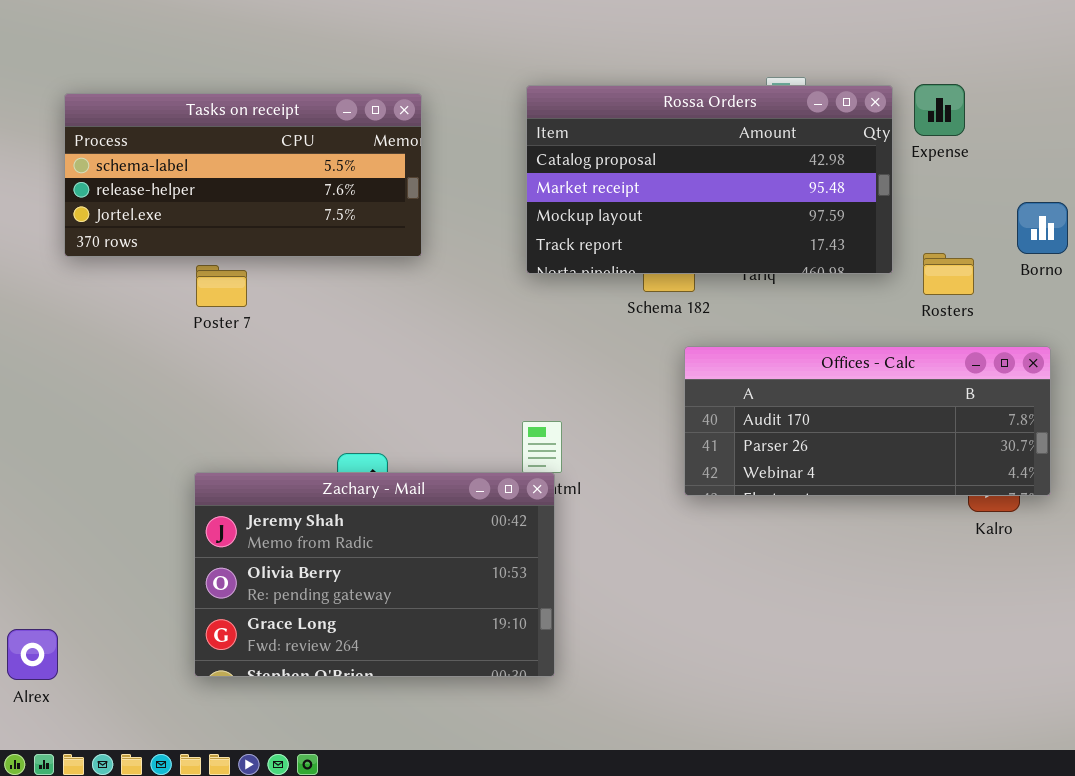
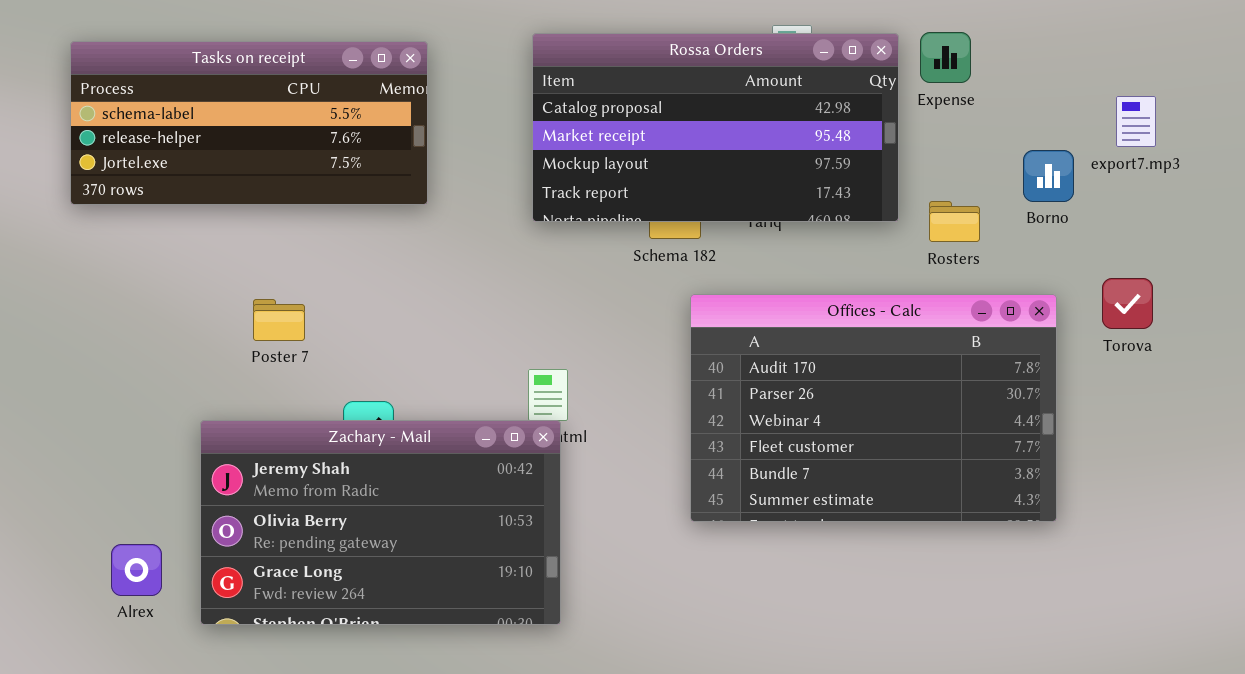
Poster 7: [196,265,247,307] -> [253,299,305,341], moved
Offices - Calc: [684,346,1051,496] -> [690,294,1057,522], resized
Alrex: [7,629,58,680] -> [111,544,162,596], moved

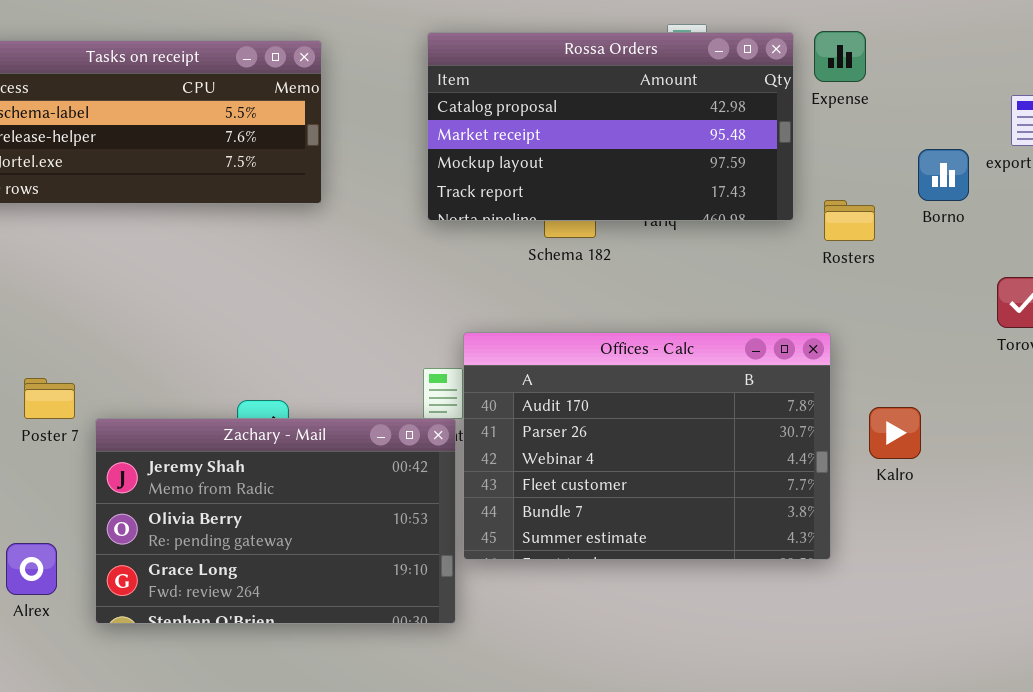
Offices - Calc: [690,294,1057,522] -> [463,332,831,560], moved
Poster 7: [253,299,305,341] -> [24,378,75,419], moved

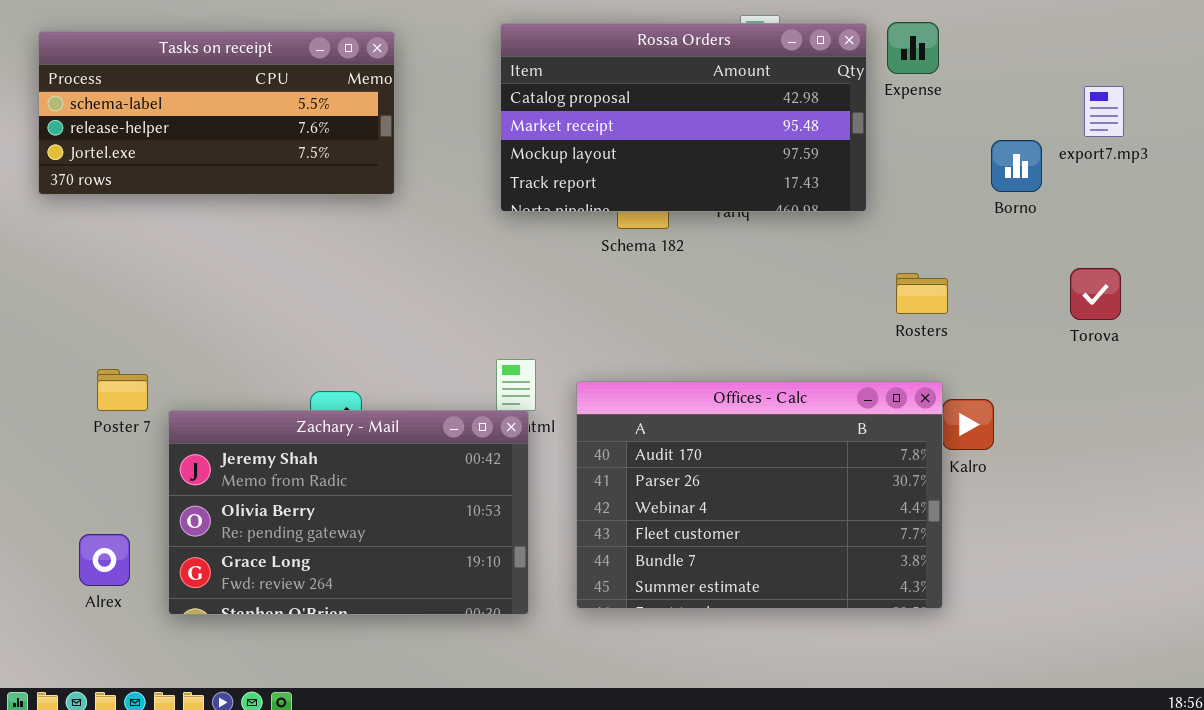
Rosters: [824,200,875,241] -> [896,273,948,314], moved
Offices - Calc: [463,332,831,560] -> [576,381,943,609], moved

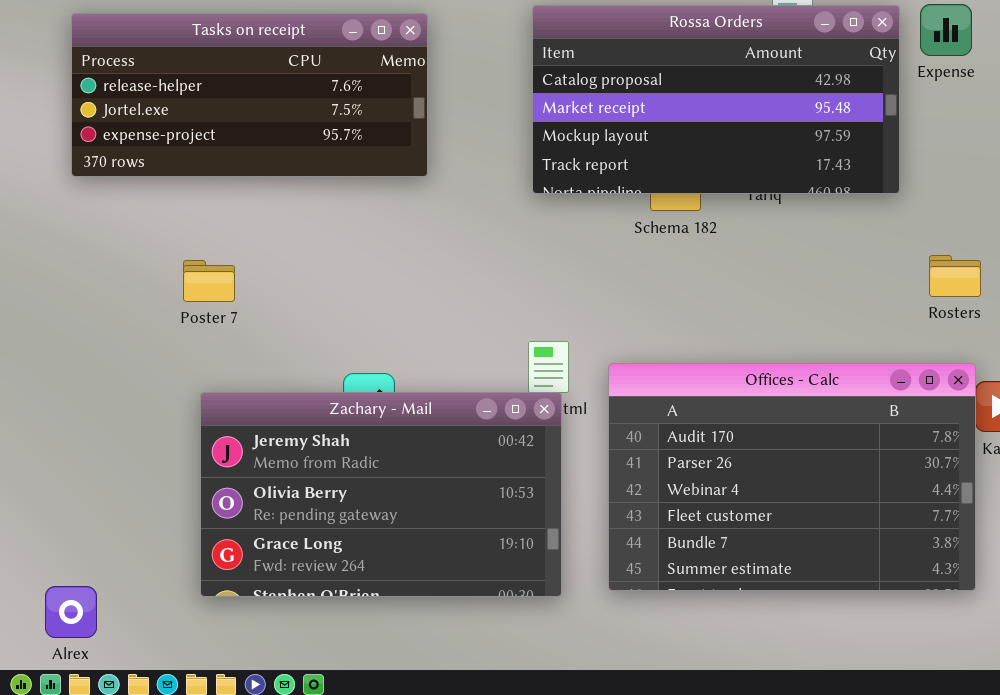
Tasks on receipt: [38,31,395,195] -> [71,13,428,177], scrolled down 1 row
Poster 7: [97,369,148,411] -> [183,260,235,302], moved
Alrex: [79,534,130,586] -> [45,586,97,638], moved

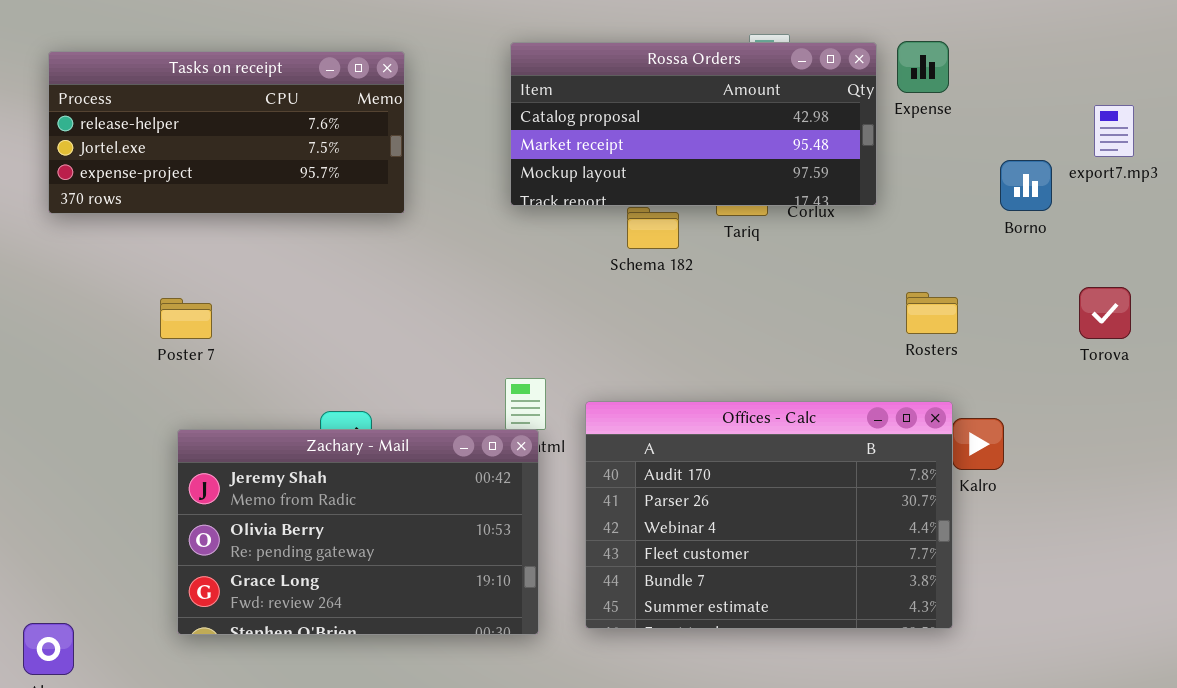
Rossa Orders: [532,5,900,194] -> [510,42,877,206], resized

